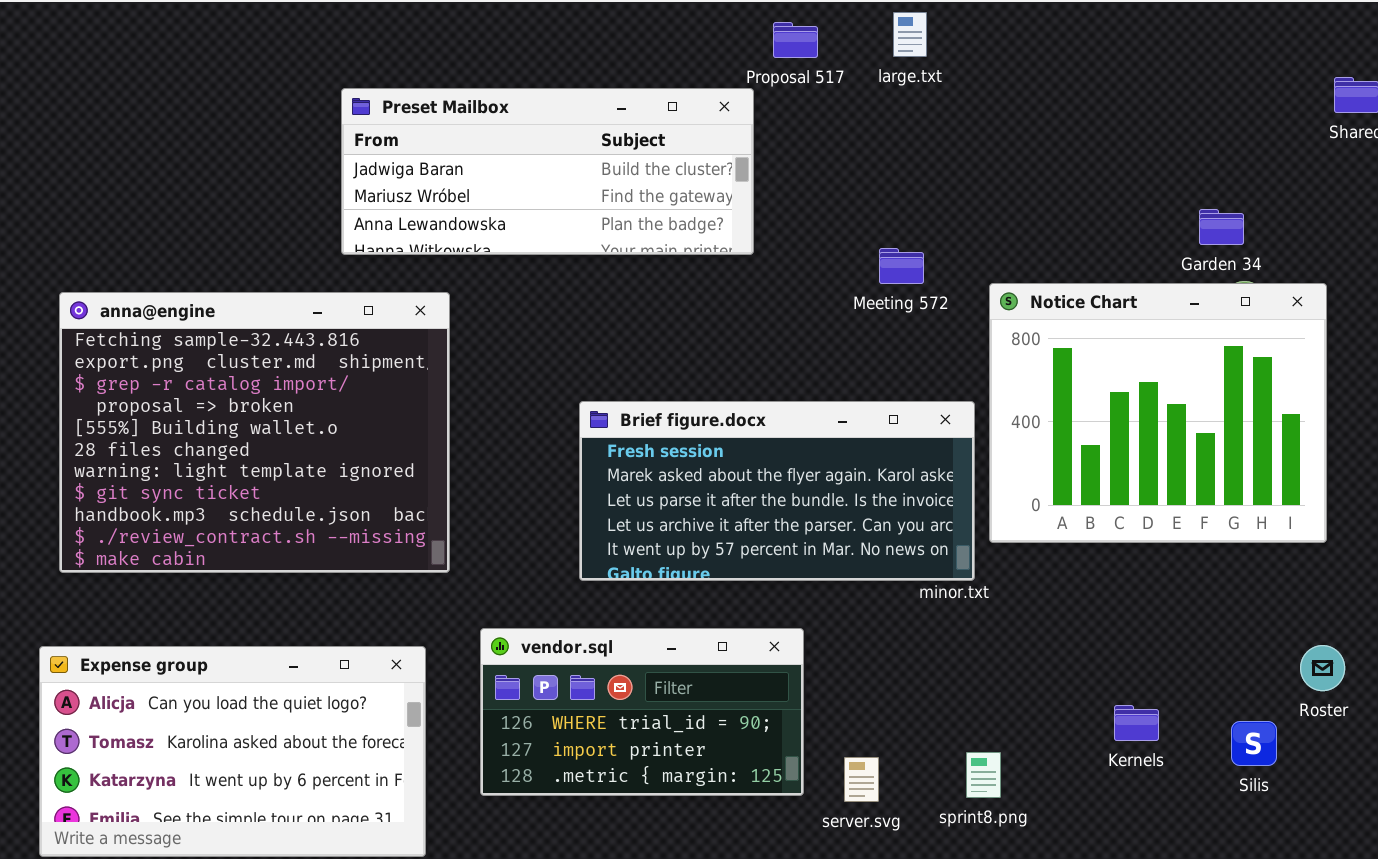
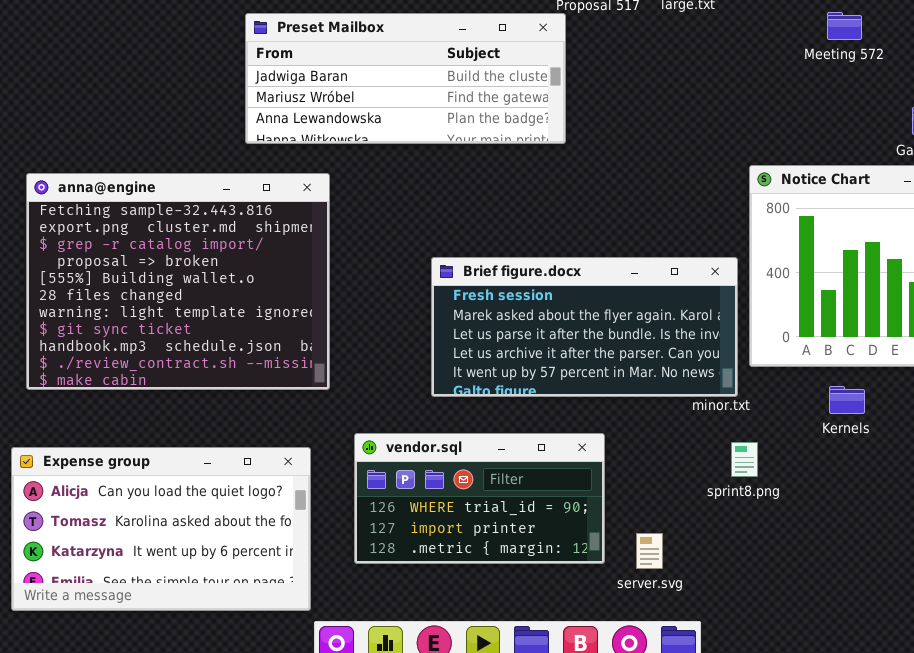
Meeting 572: [879,248,924,284] -> [827,12,862,40], moved
Kernels: [1114,705,1159,741] -> [829,386,865,414], moved
sprint8.png: [966,752,1001,798] -> [731,442,758,477], moved

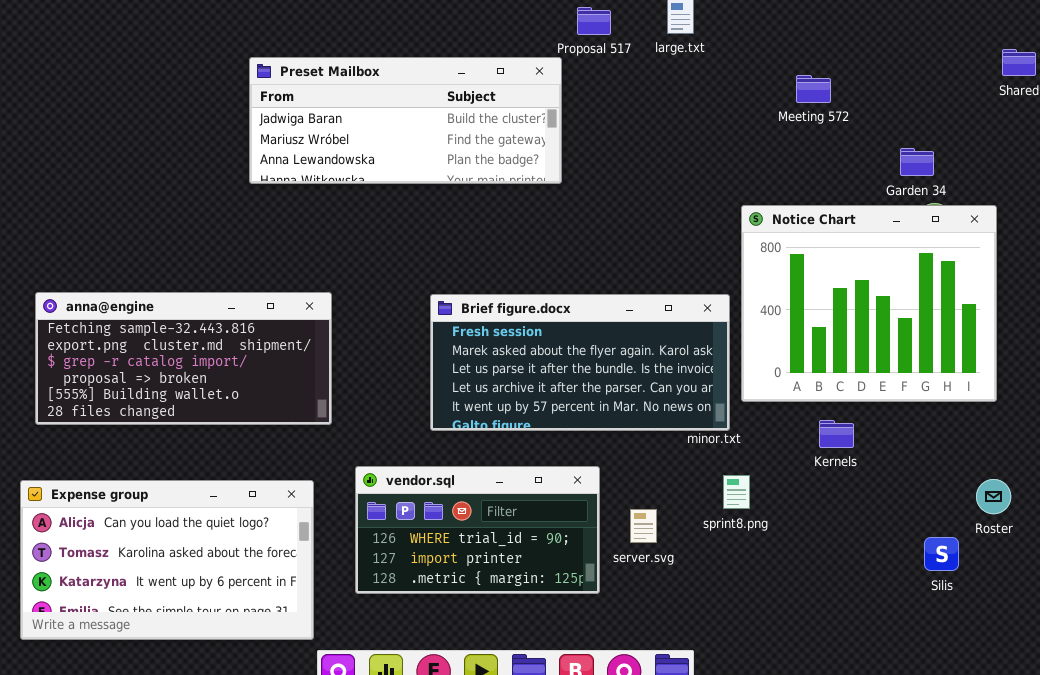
Meeting 572: [827,12,862,40] -> [796,75,831,103], moved
anna@engine: [26,173,330,390] -> [35,292,332,425], resized
server.svg: [636,533,663,569] -> [630,509,657,543], moved

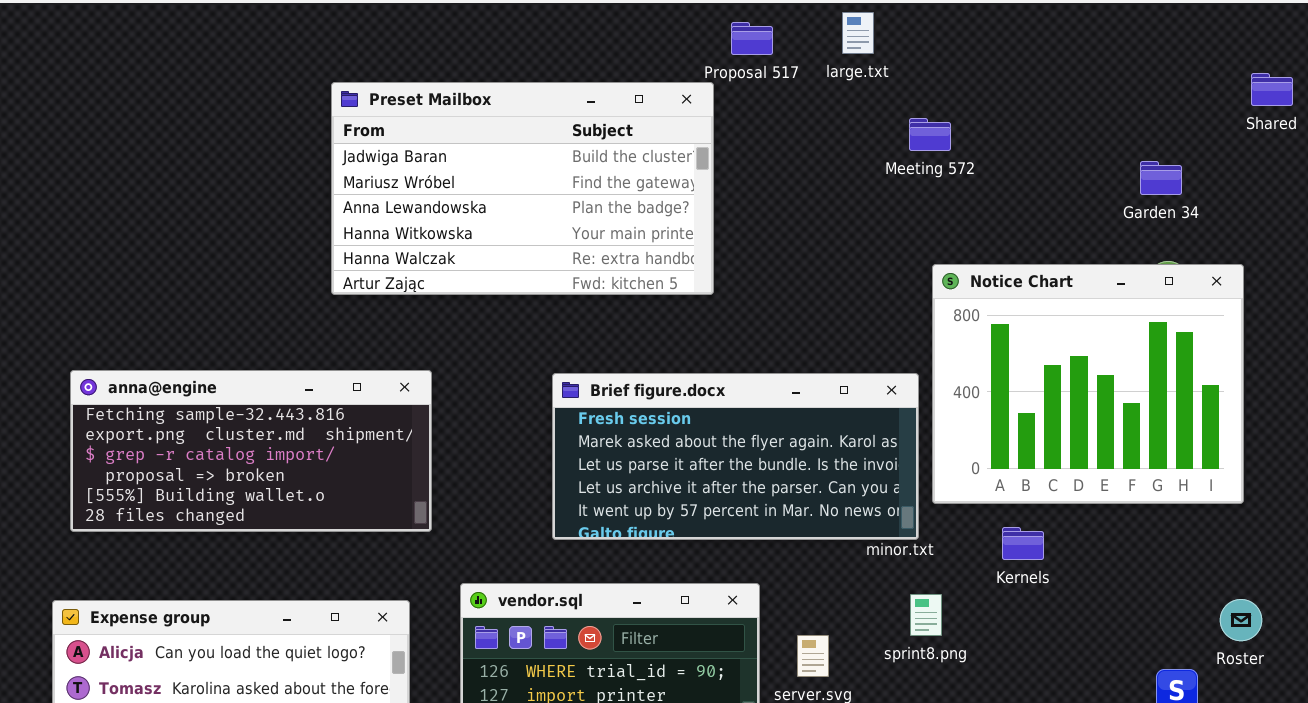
Preset Mailbox: [249,57,562,184] -> [331,82,714,295], resized
Meeting 572: [796,75,831,103] -> [909,118,951,151], moved
Garden 34: [900,148,934,176] -> [1140,161,1182,195], moved
Kernels: [819,420,854,448] -> [1002,527,1044,560], moved

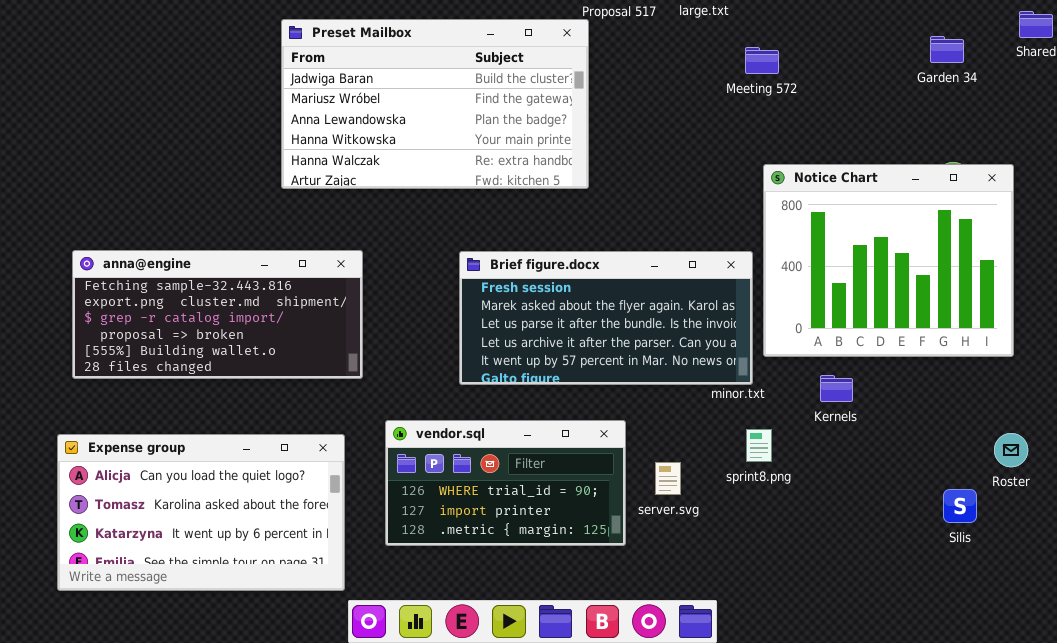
Garden 34: [1140,161,1182,195] -> [930,36,964,63], moved

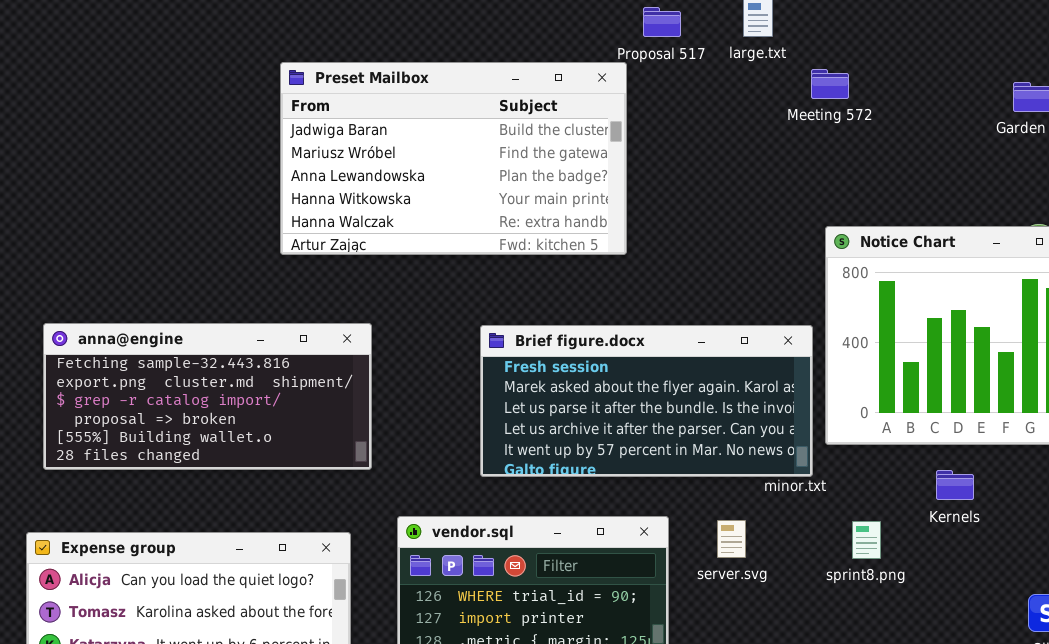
Meeting 572: [745,47,779,74] -> [811,69,849,99], moved
Kernels: [820,375,853,402] -> [936,470,974,500], moved
sprint8.png: [746,429,772,462] -> [852,521,881,559], moved
server.svg: [655,462,681,495] -> [717,520,746,558], moved

